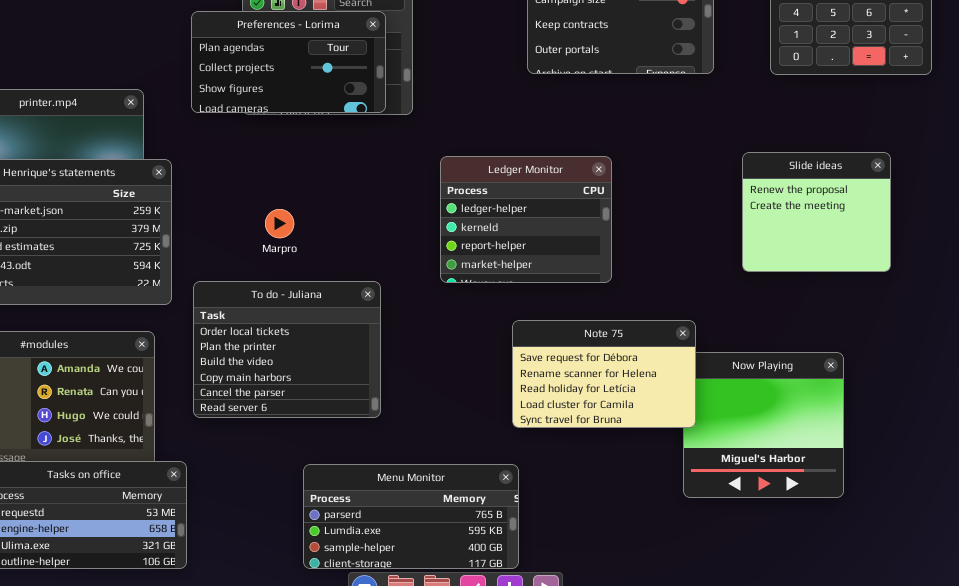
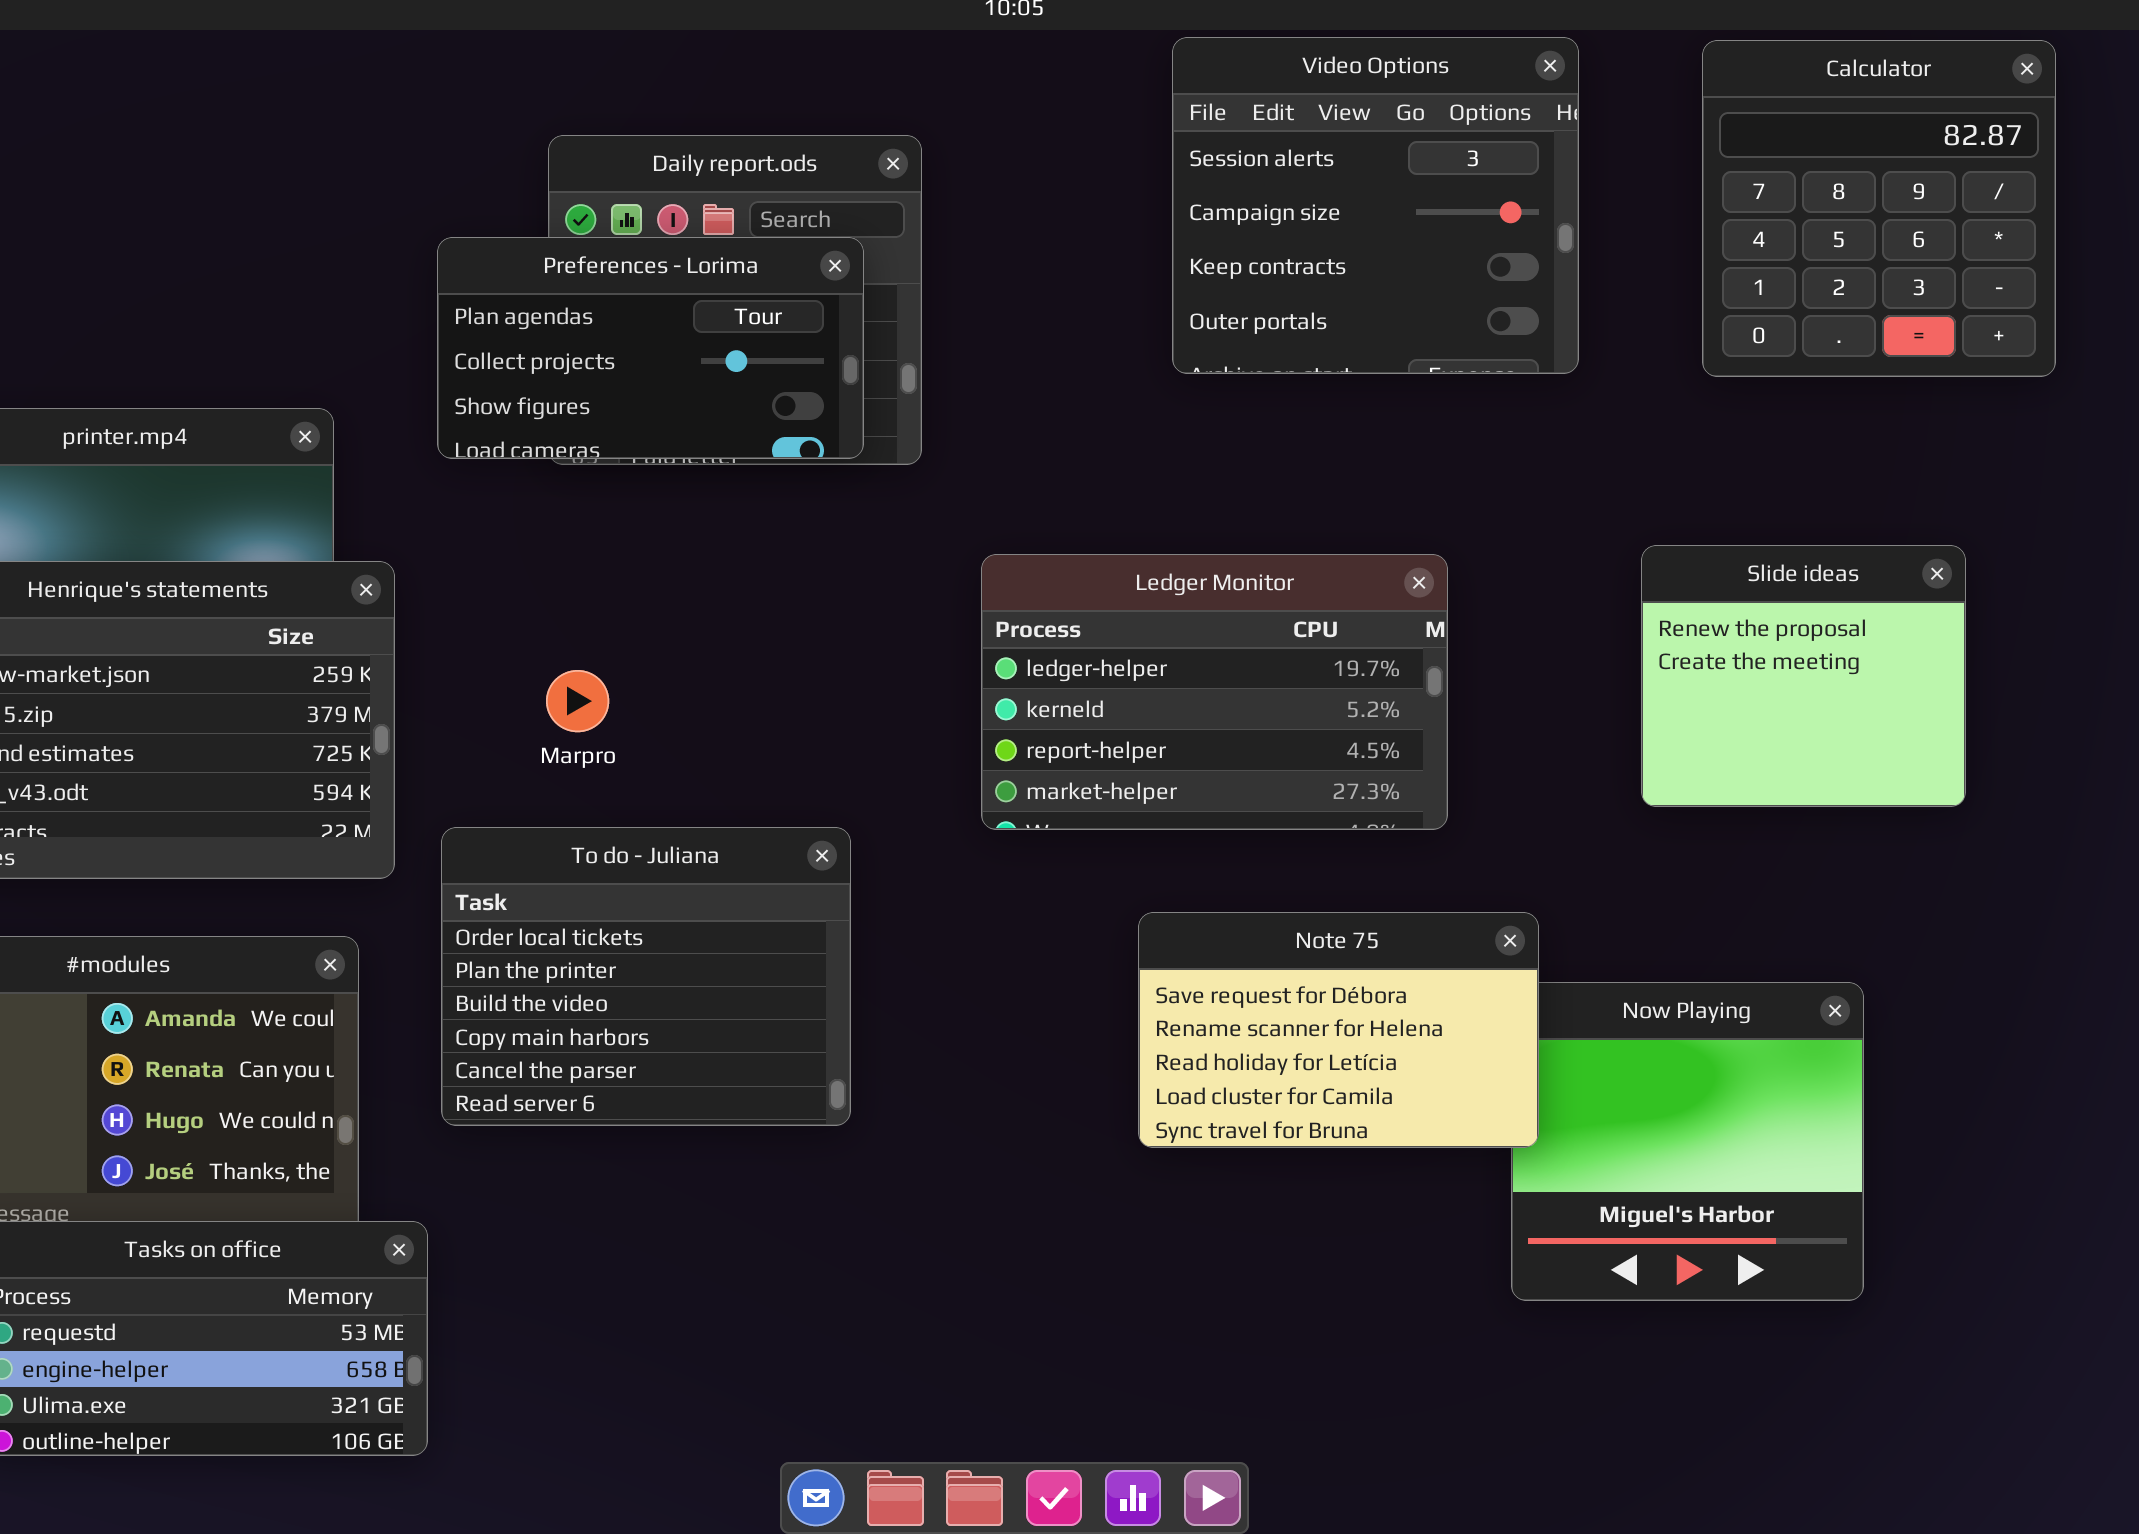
Ledger Monitor: [440,156,612,283] -> [981,554,1448,830], resized
Marpro: [265,209,294,238] -> [546,670,609,732], moved
Menu Monitor: [303,464,519,569] -> none, closed

